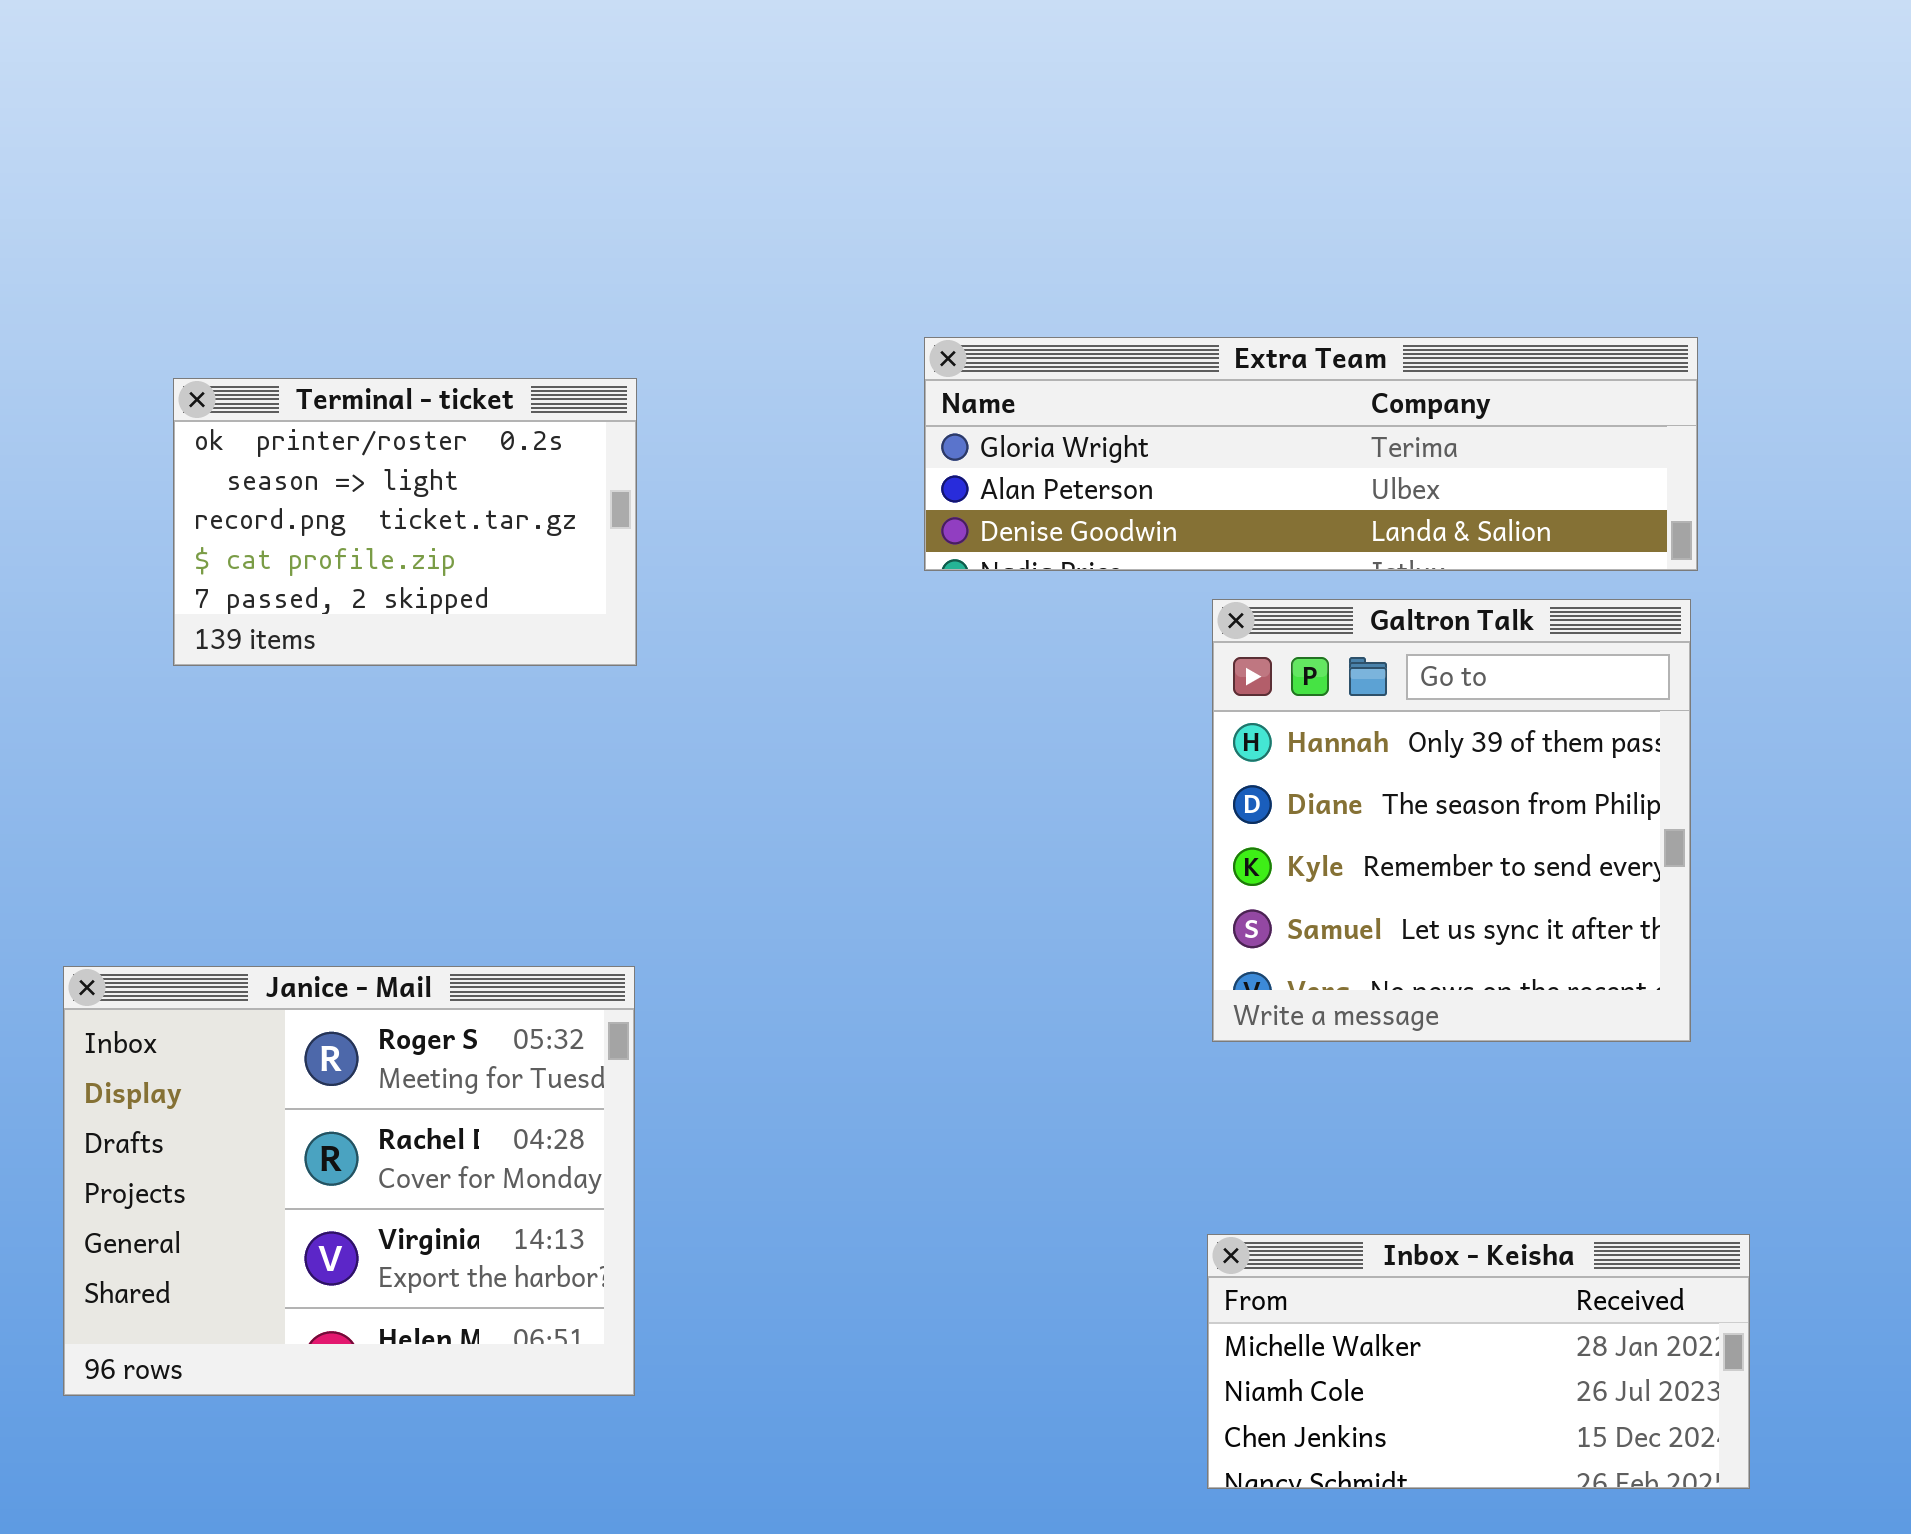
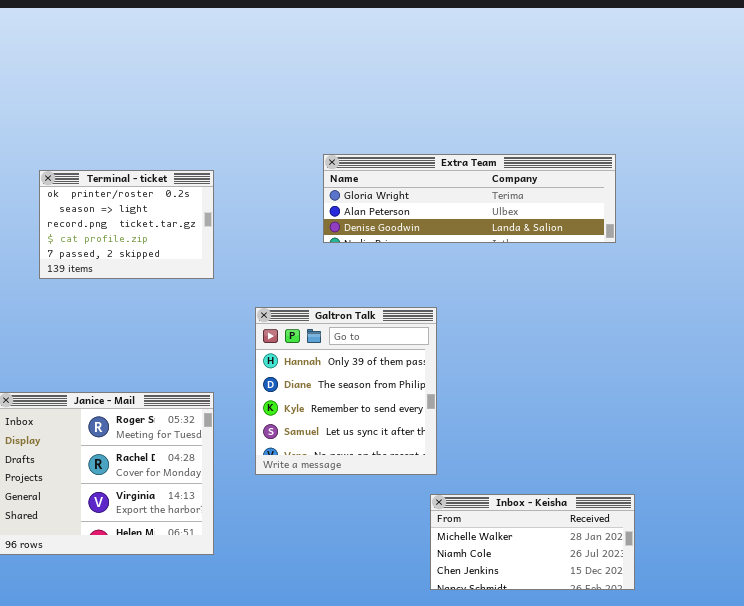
Galtron Talk: [1212,599,1691,1042] -> [255,307,437,475], moved

